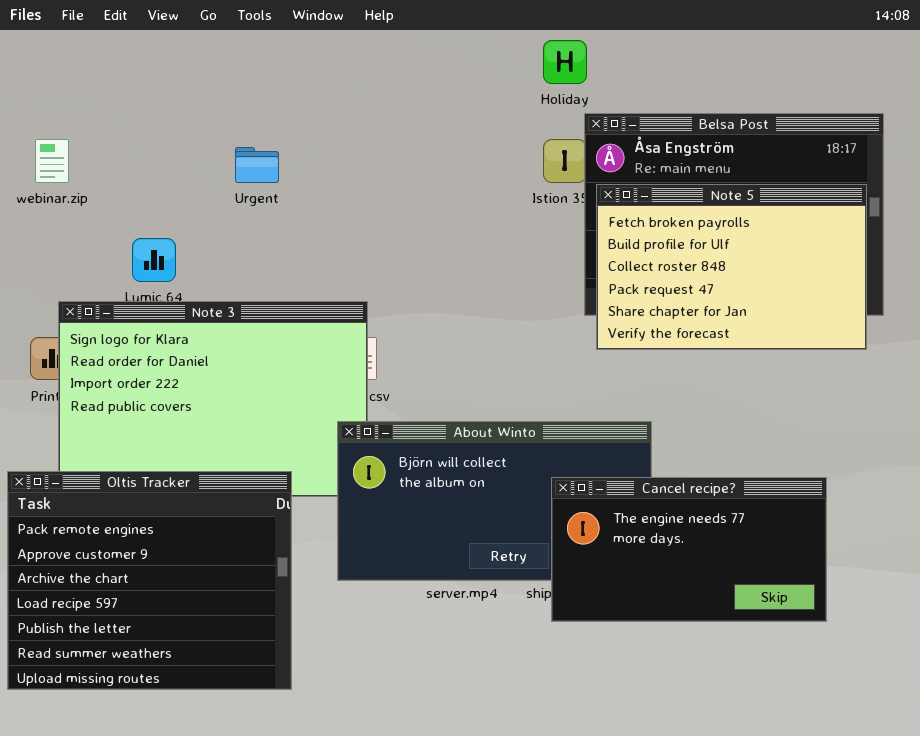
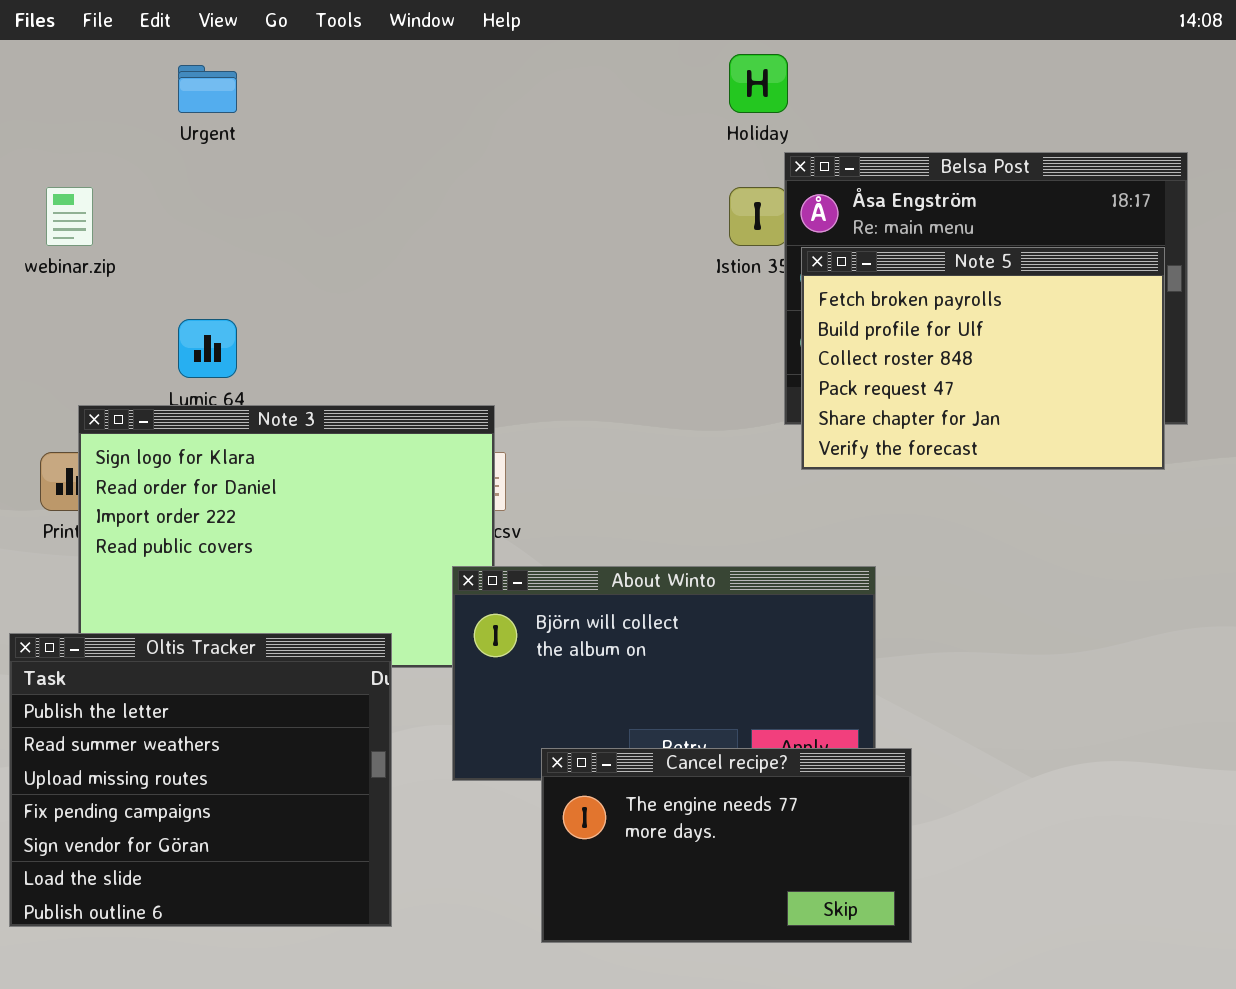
Urgent: [235,147,279,183] -> [178,65,237,113], moved
Oltis Tracker: [7,471,292,690] -> [9,633,392,927], scrolled down 4 rows
Cancel recipe?: [551,477,827,622] -> [541,748,912,943], moved

